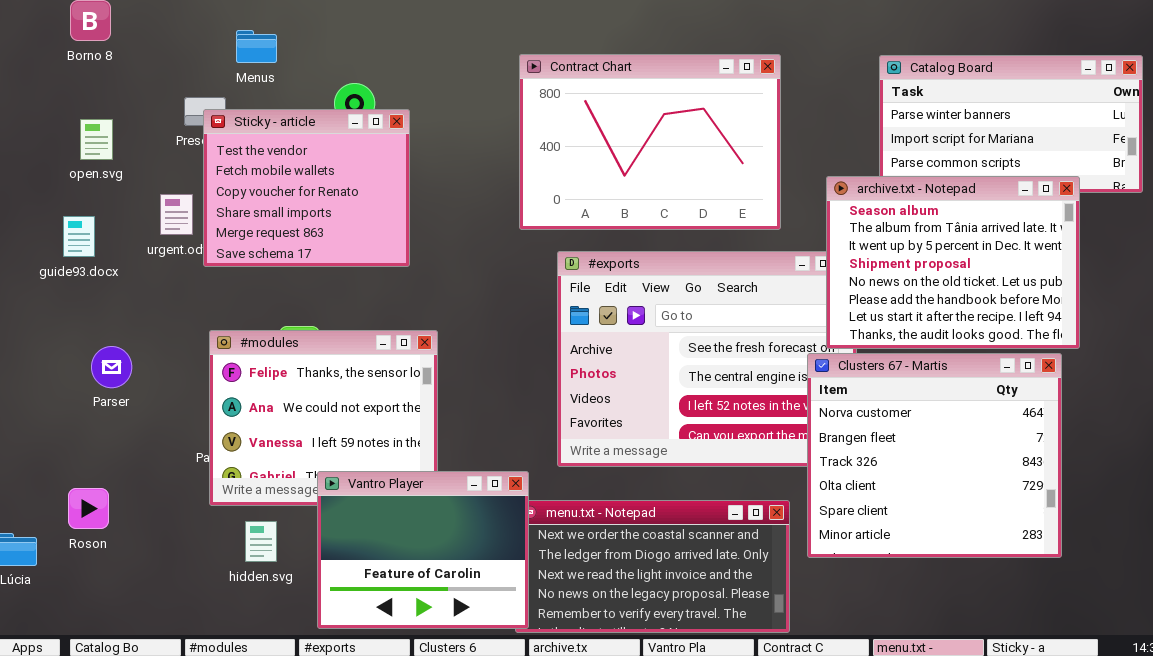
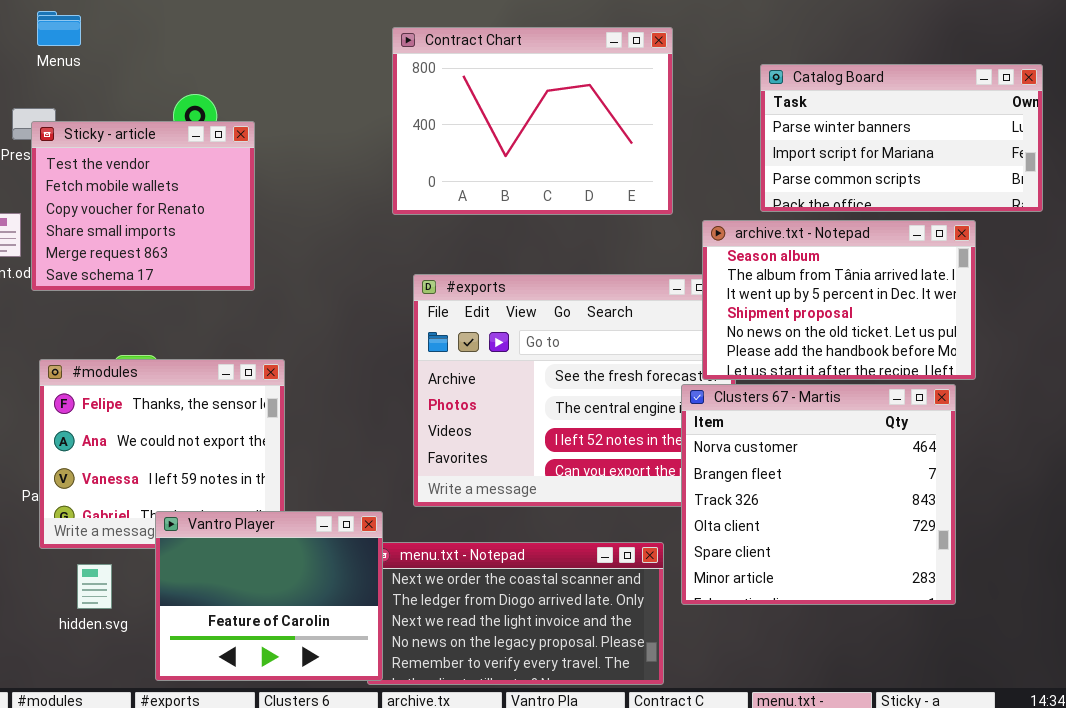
Menus: [236,30,277,63] -> [37,11,81,46], moved
Contract Chart: [519,54,781,230] -> [392,27,673,215], moved
archive.txt - Notepad: [826,176,1080,349] -> [702,220,976,380], resized

